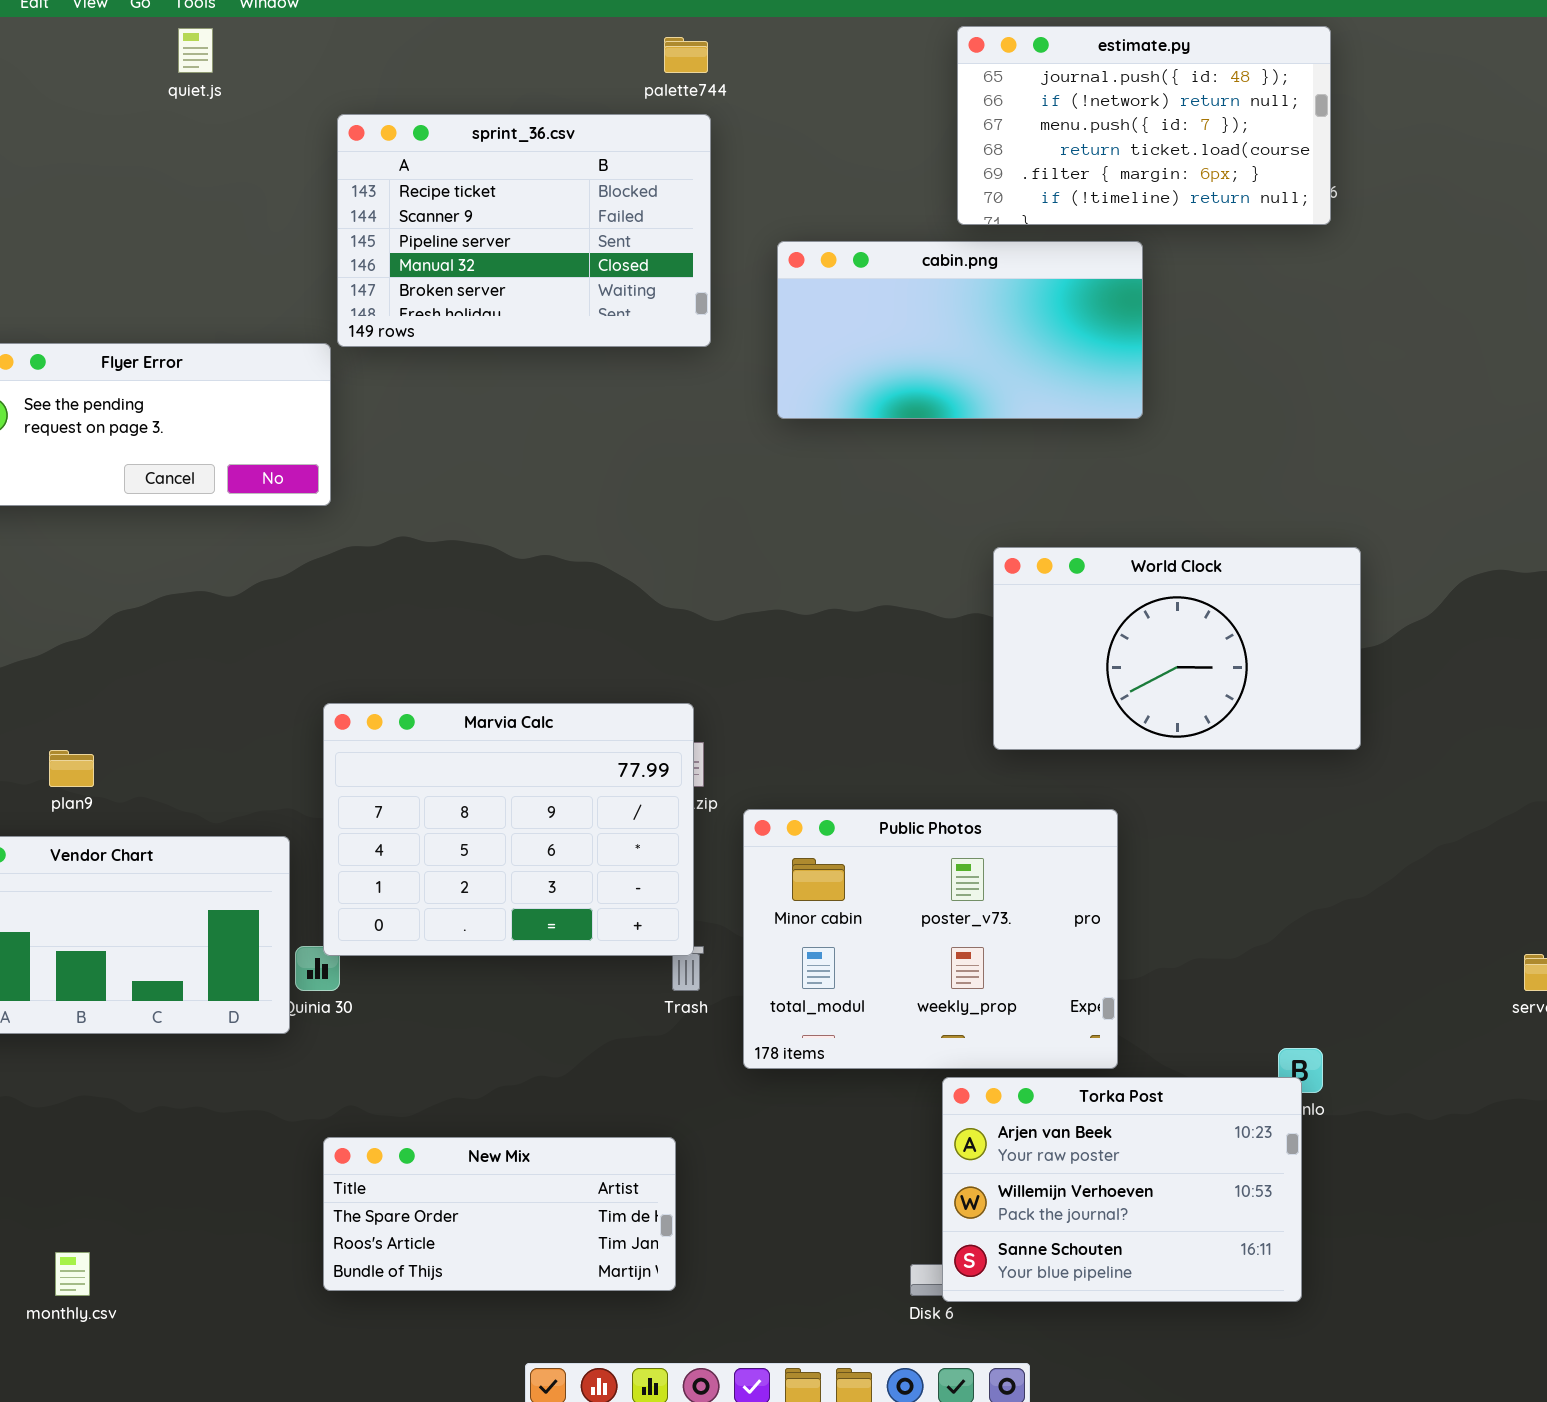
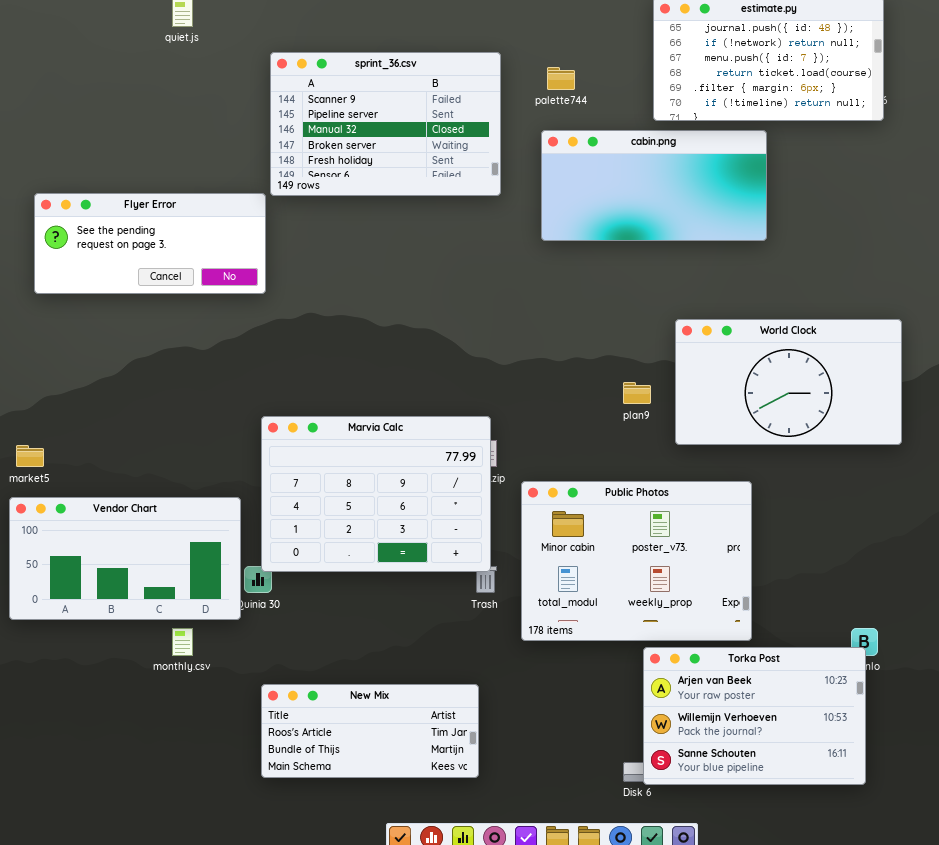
palette744: [664,37,708,73] -> [547,67,575,90], moved
sprint_36.csv: [337,114,711,347] -> [270,52,501,196], scrolled down 1 row
plan9: [49,750,94,787] -> [623,382,651,404], moved
New Mix: [323,1137,676,1291] -> [261,684,479,778], scrolled down 1 row
monthly.csv: [55,1252,90,1296] -> [172,628,193,656], moved

